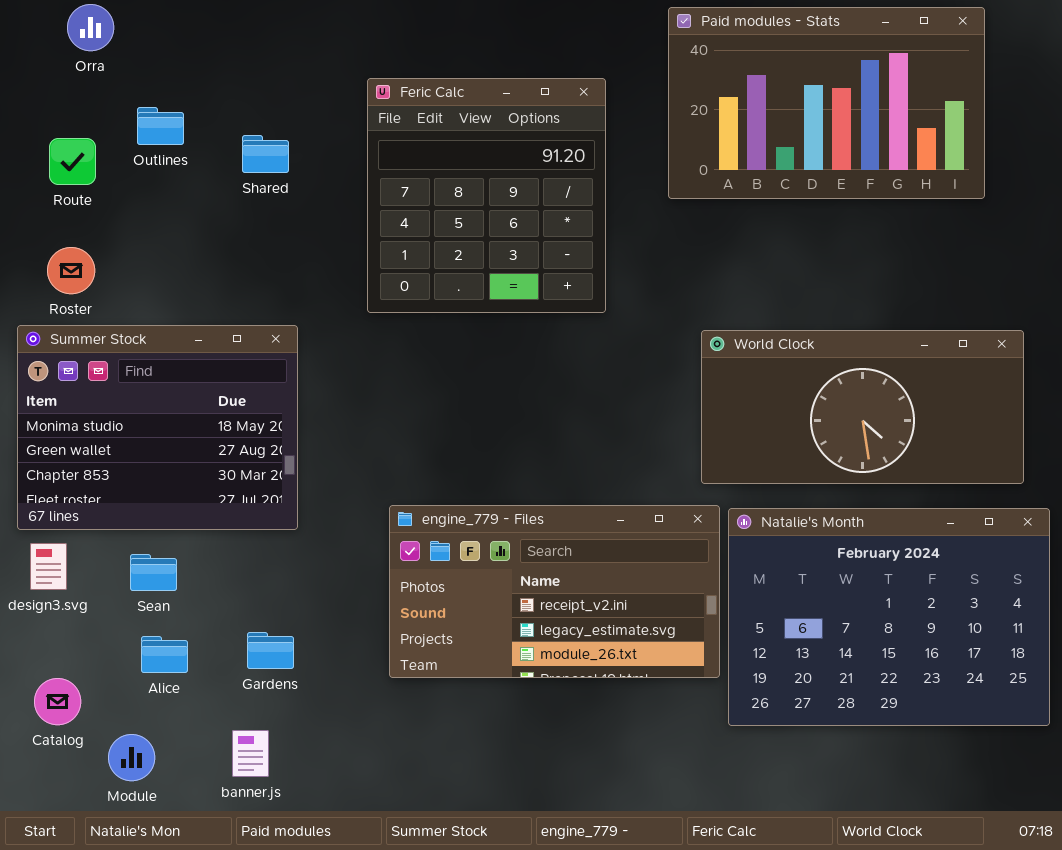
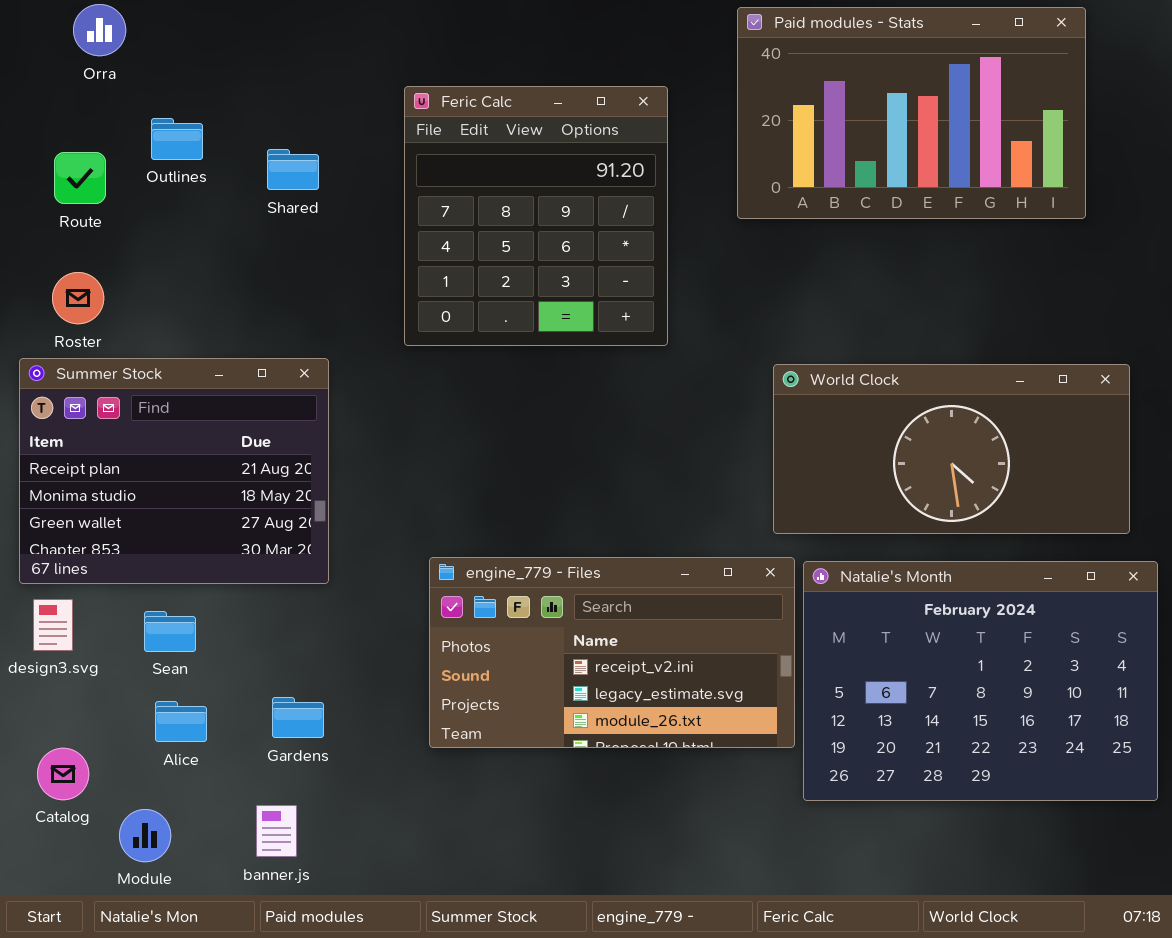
Summer Stock: [17,325,298,530] -> [19,358,329,584], scrolled up 1 row

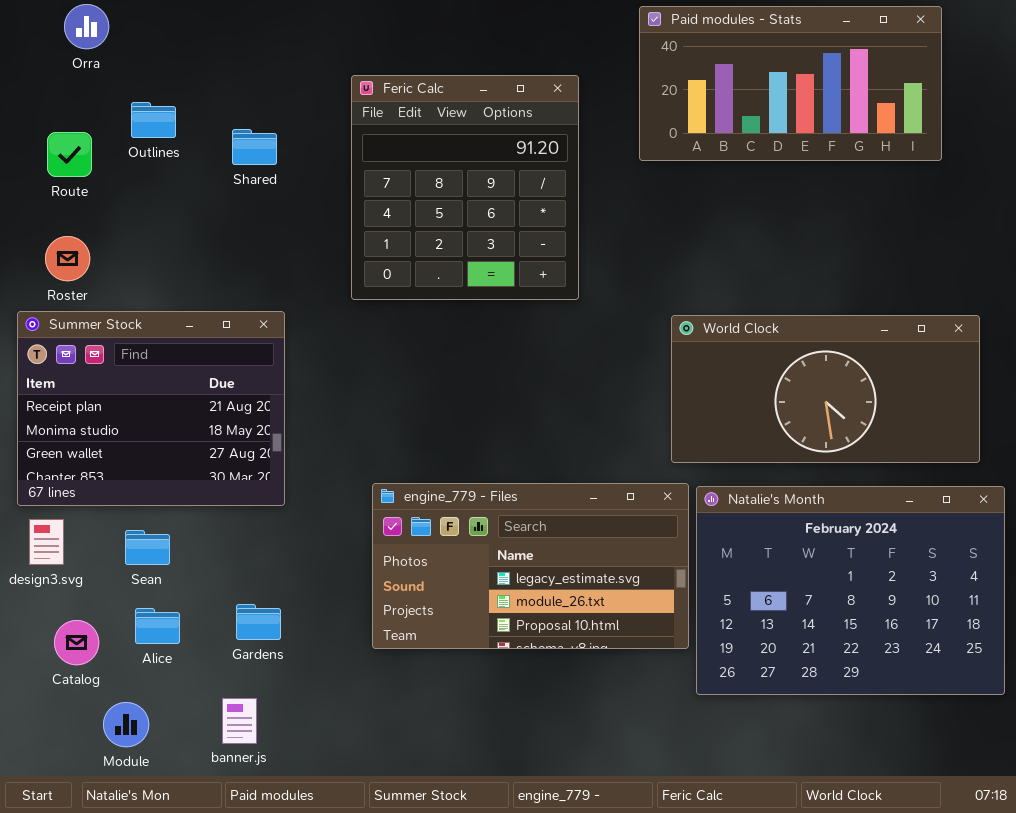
Paid modules - Stats: [737,7,1086,219] -> [639,6,942,161], resized
engine_779 - Files: [429,557,795,748] -> [372,483,689,649], scrolled down 1 row
Catalog: [37,748,89,800] -> [54,620,99,665], moved

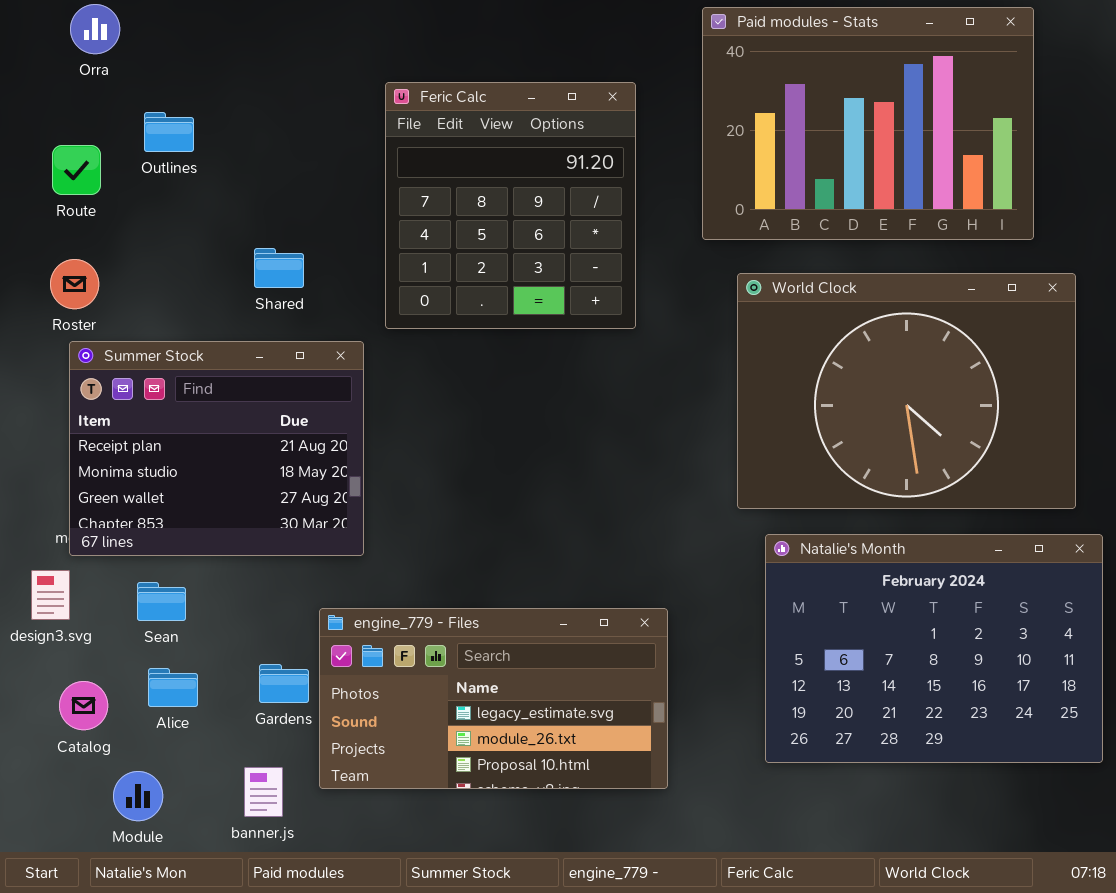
Paid modules - Stats: [639,6,942,161] -> [702,7,1034,240], resized
Shared: [232,129,277,165] -> [254,248,304,288], moved
Summer Stock: [17,311,285,506] -> [69,341,364,556], moved
World Clock: [671,315,980,463] -> [737,273,1076,509], resized
engine_779 - Files: [372,483,689,649] -> [319,608,668,789], moved

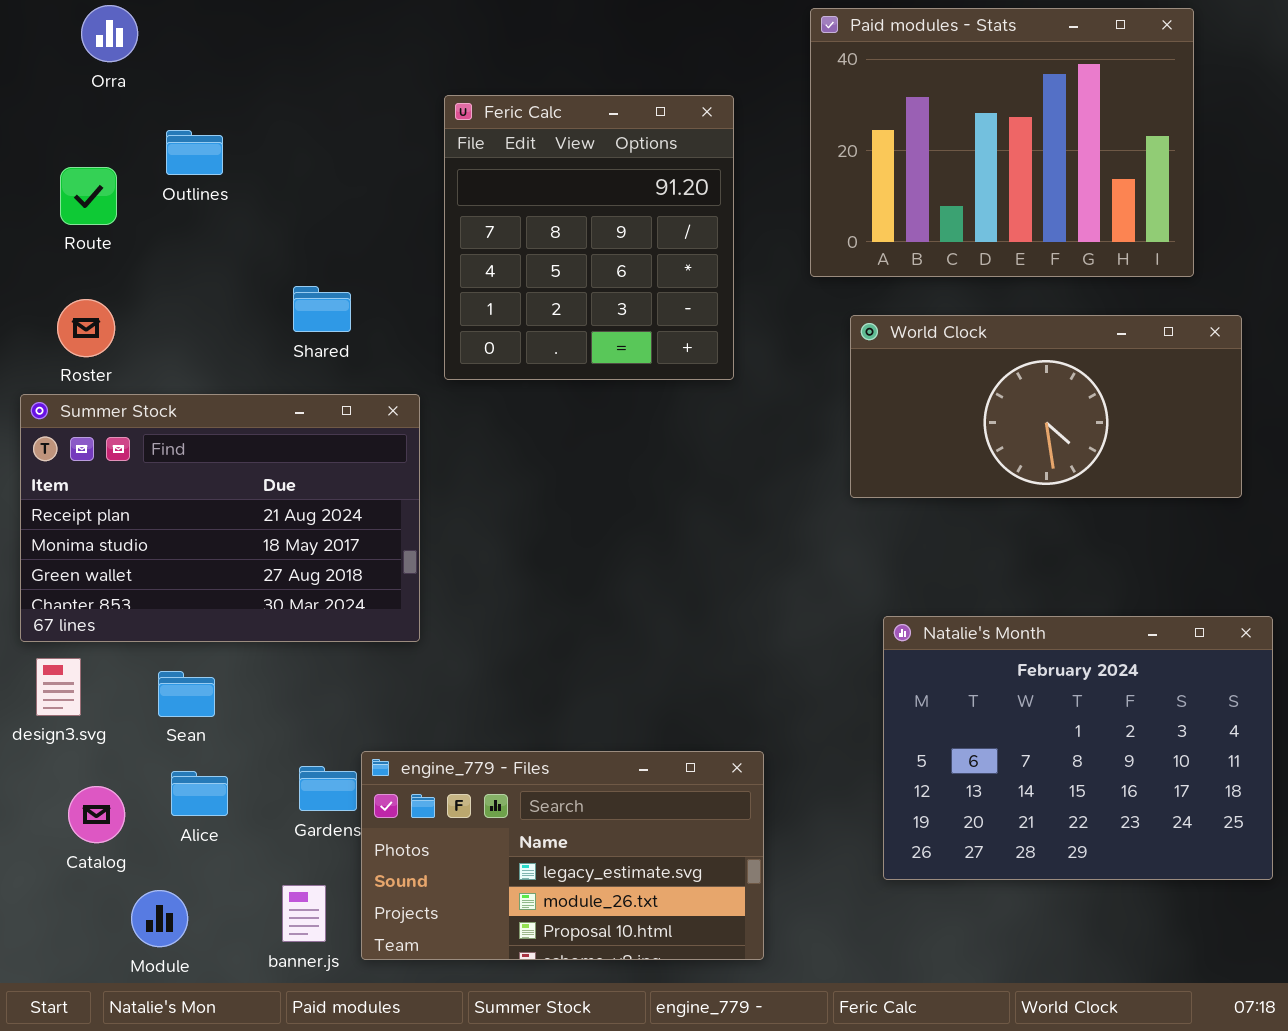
World Clock: [737,273,1076,509] -> [850,315,1242,498], resized
Summer Stock: [69,341,364,556] -> [20,394,420,642], resized
engine_779 - Files: [319,608,668,789] -> [361,751,764,960], moved

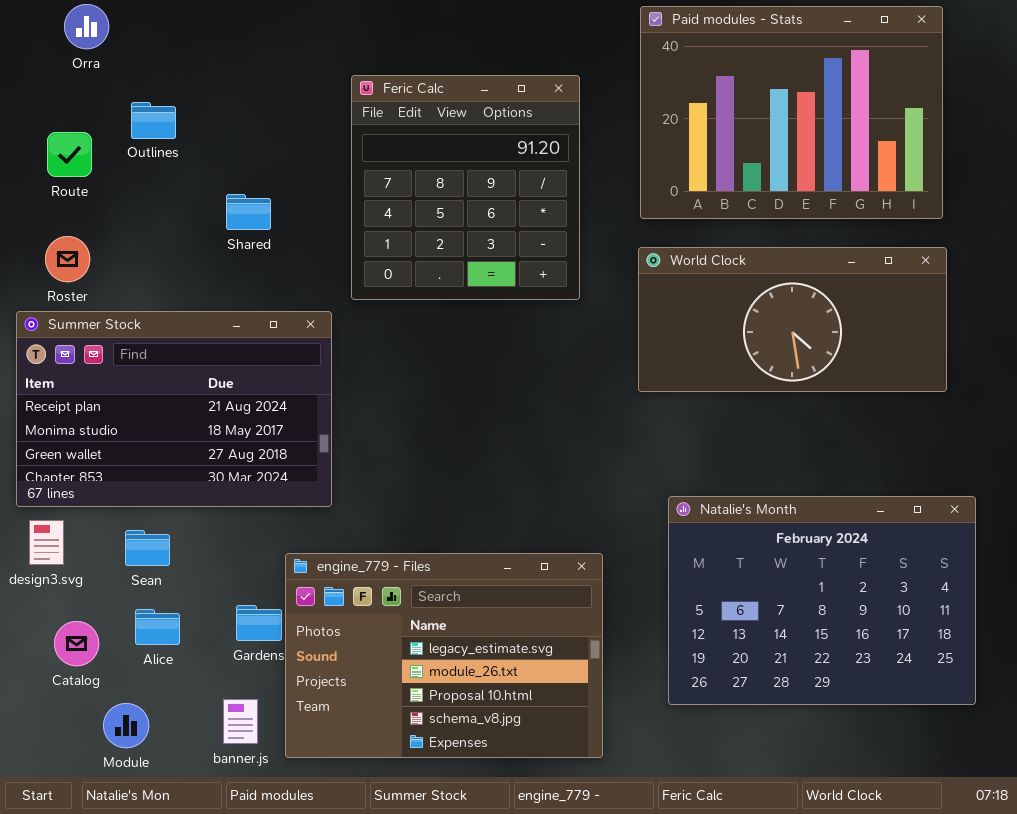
Shared: [293,286,351,332] -> [226,194,271,230], moved
World Clock: [850,315,1242,498] -> [638,247,947,392], moved
Natalie's Month: [883,616,1273,880] -> [668,496,976,705], moved
engine_779 - Files: [361,751,764,960] -> [285,553,603,758], resized

